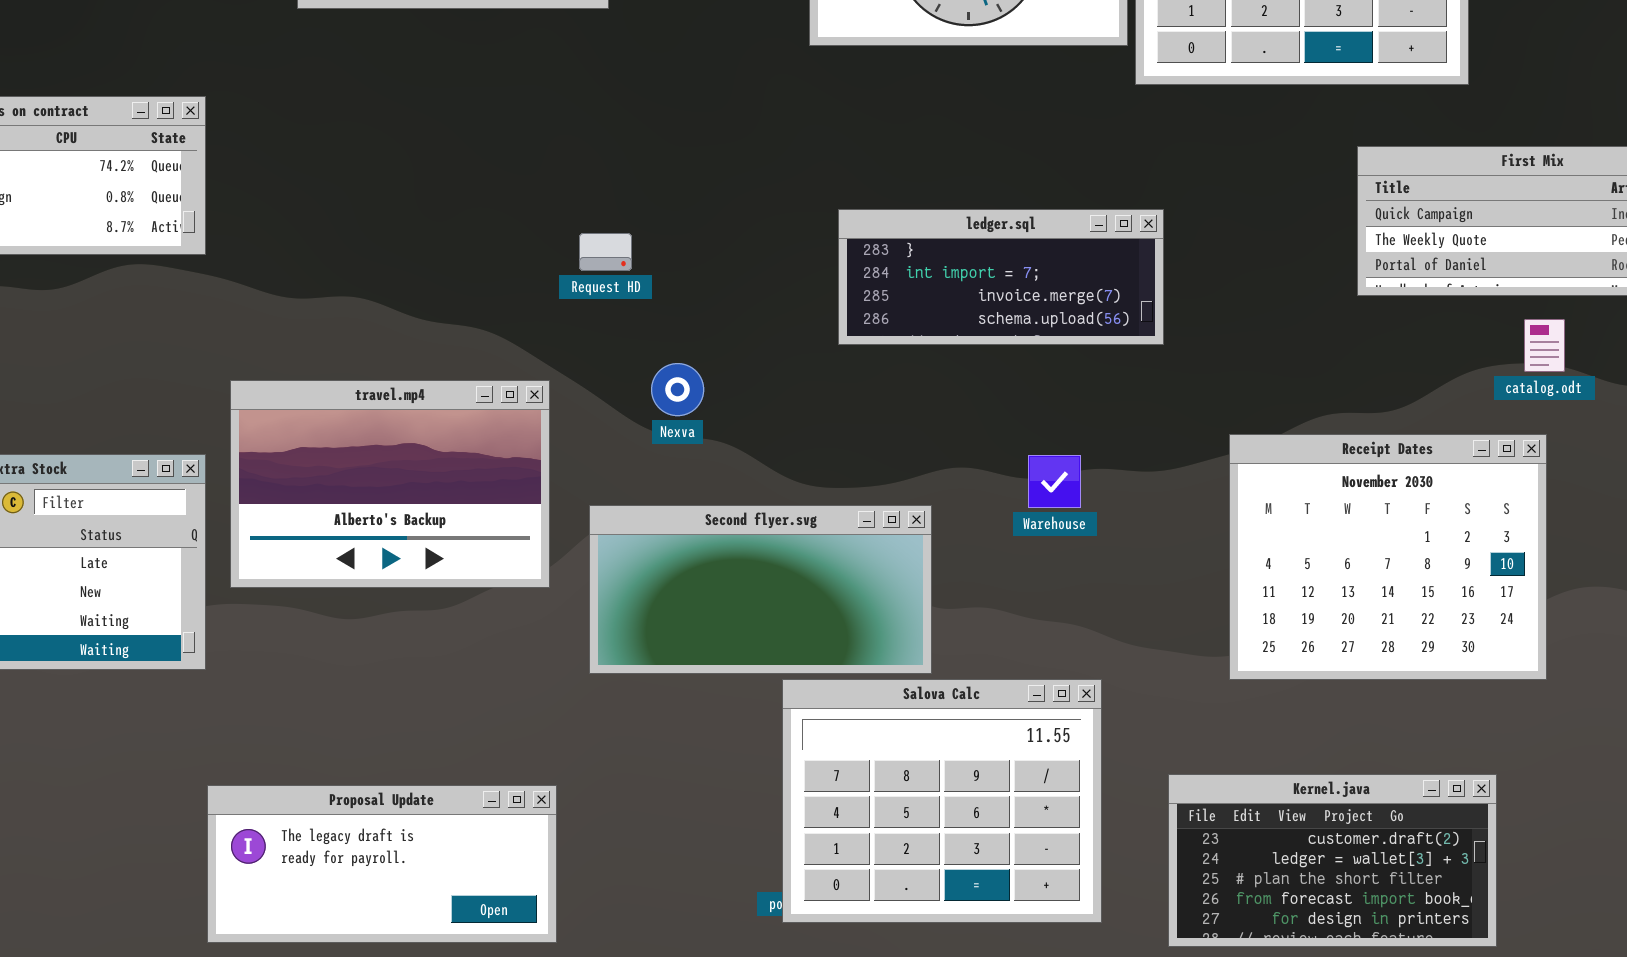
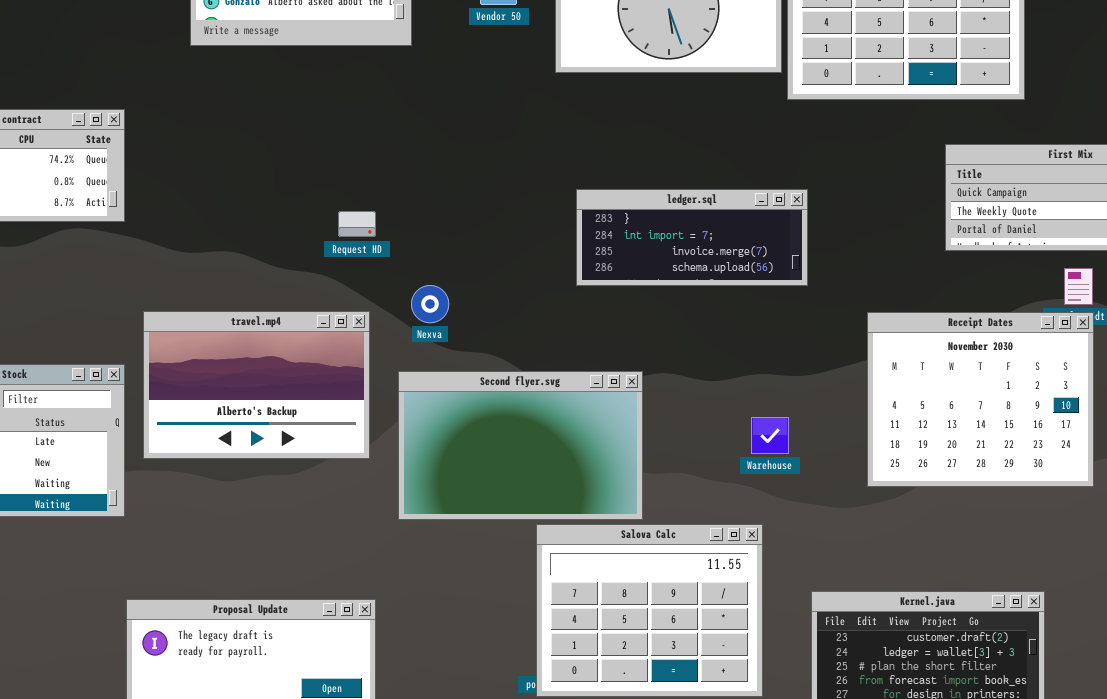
Request HD: [579,233,632,271] -> [338,211,376,237], moved
Nexva: [651,363,704,416] -> [411,285,449,323], moved
Receipt Dates: [1229,434,1547,680] -> [867,312,1094,487], moved
Warehouse: [1028,455,1081,508] -> [751,417,789,454], moved
Second flyer.svg: [589,505,932,674] -> [398,371,643,520], resized

